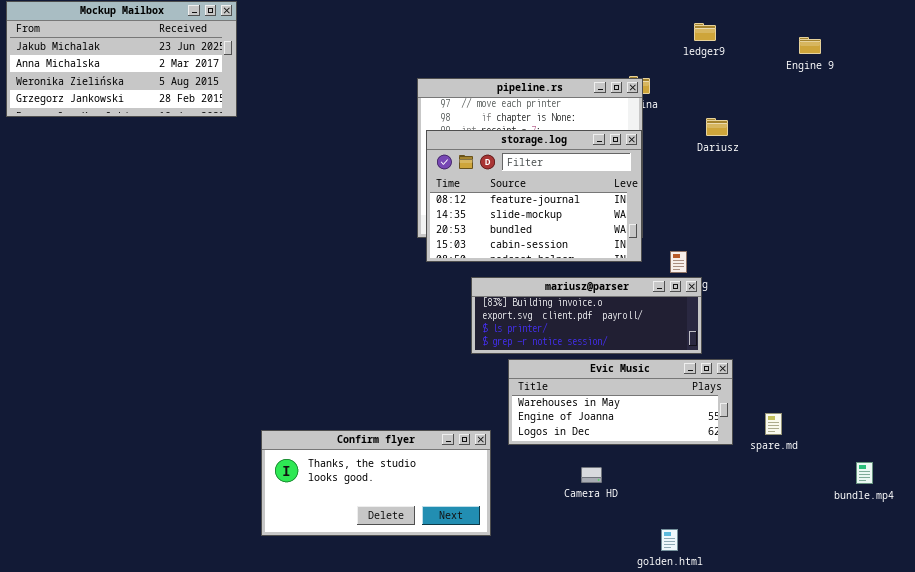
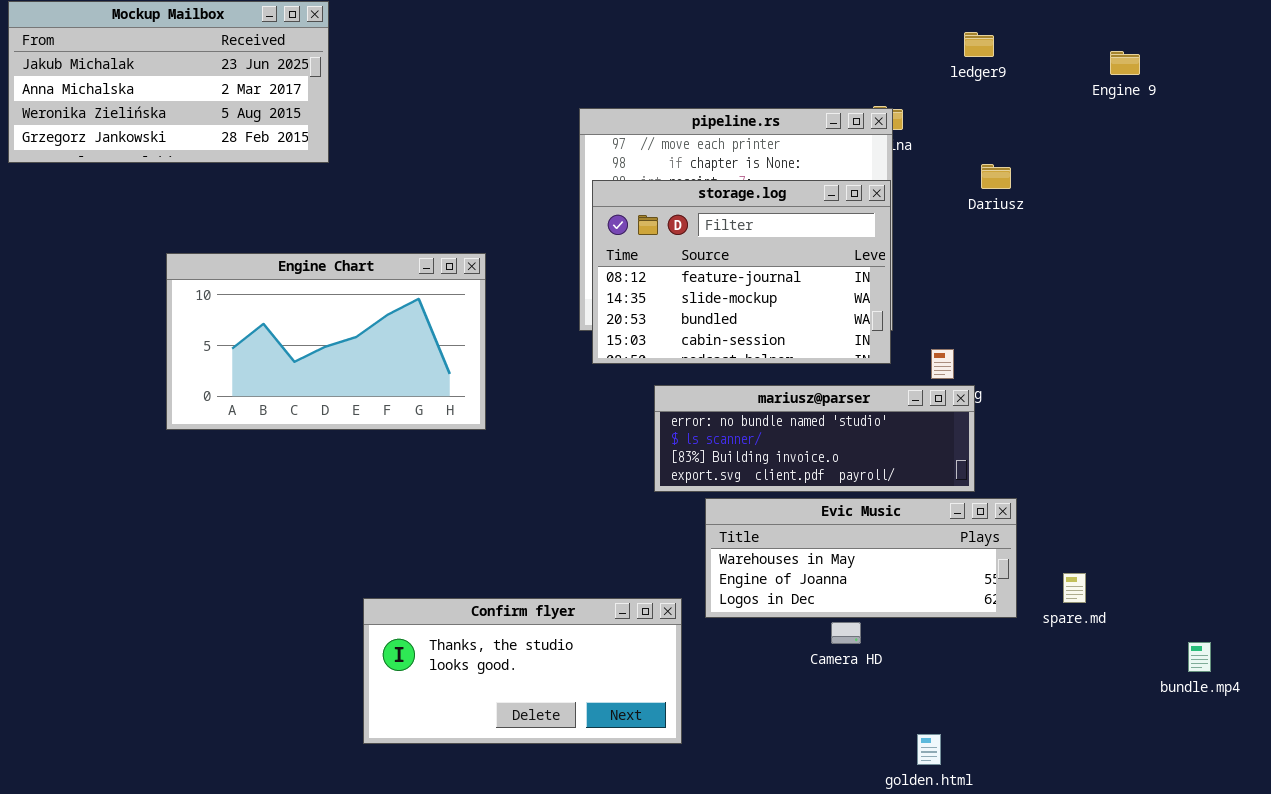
Engine Chart: none -> [166,253,486,430], opened
mariusz@parser: [471,277,702,354] -> [654,385,975,492], scrolled up 2 rows
Camera HD: [581,467,602,483] -> [831,622,861,644], moved

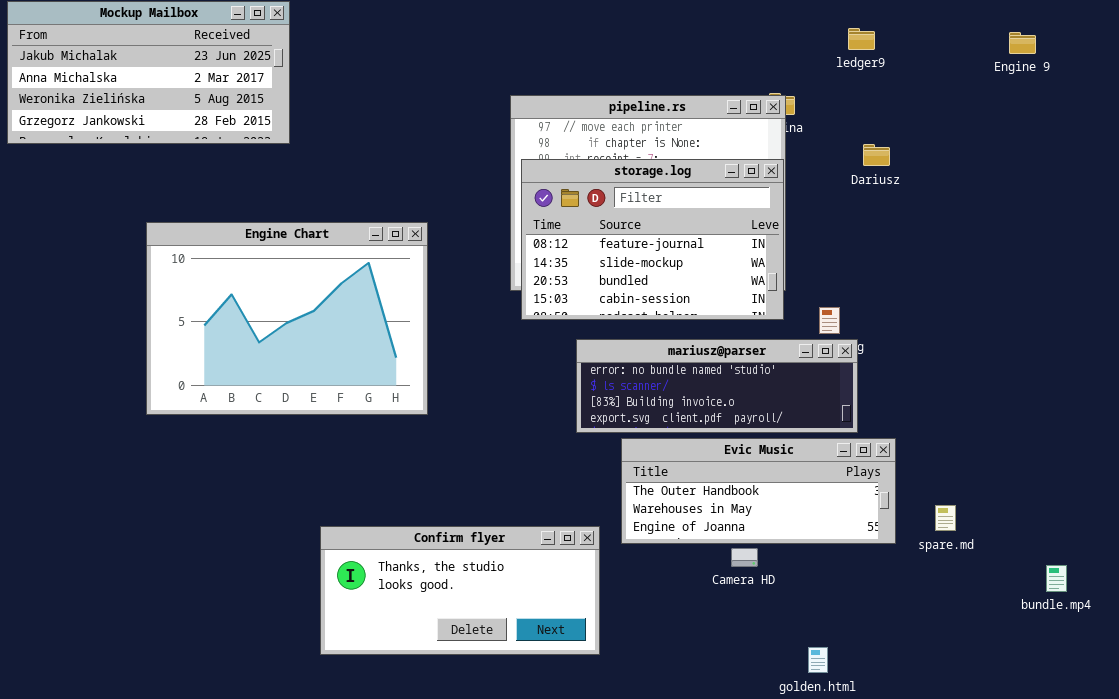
Engine 9: [1110,51,1140,75] -> [1009,32,1036,54], moved
Engine Chart: [166,253,486,430] -> [146,222,428,415], resized
Evic Music: [705,498,1017,618] -> [621,438,896,544], scrolled up 1 row

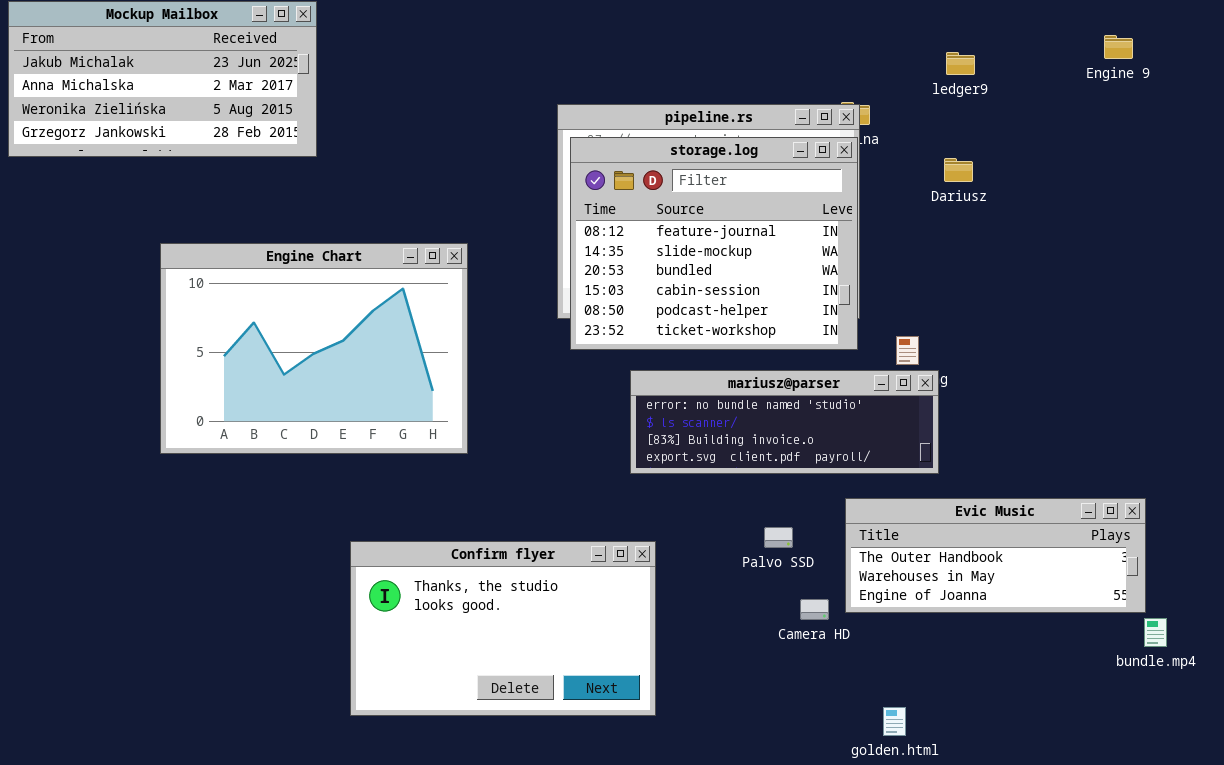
ledger9: [848,28,875,50] -> [946,52,975,75], moved
storage.log: [521,159,784,320] -> [570,137,858,350], resized
Evic Music: [621,438,896,544] -> [845,498,1146,613], moved
Confirm flyer: [320,526,600,655] -> [350,541,656,716], resized

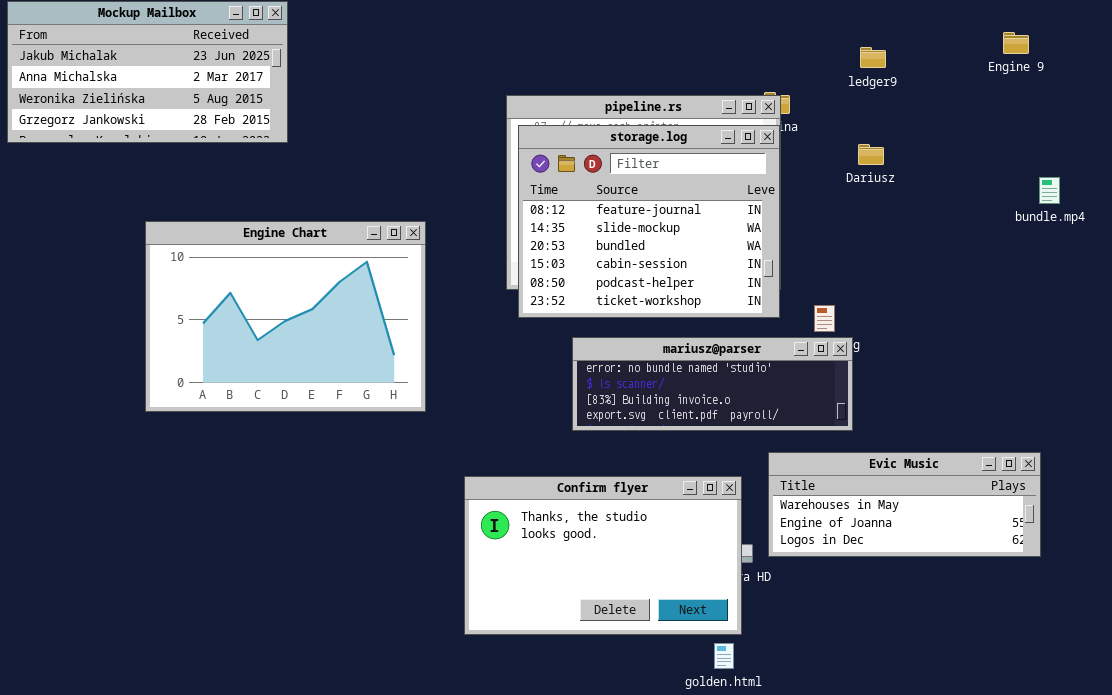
Evic Music: [845,498,1146,613] -> [768,452,1041,557], scrolled down 1 row
Confirm flyer: [350,541,656,716] -> [464,476,742,635], moved
bundle.mp4: [1144,618,1167,647] -> [1039,177,1060,204], moved
golden.html: [883,707,906,736] -> [714,643,734,669], moved

